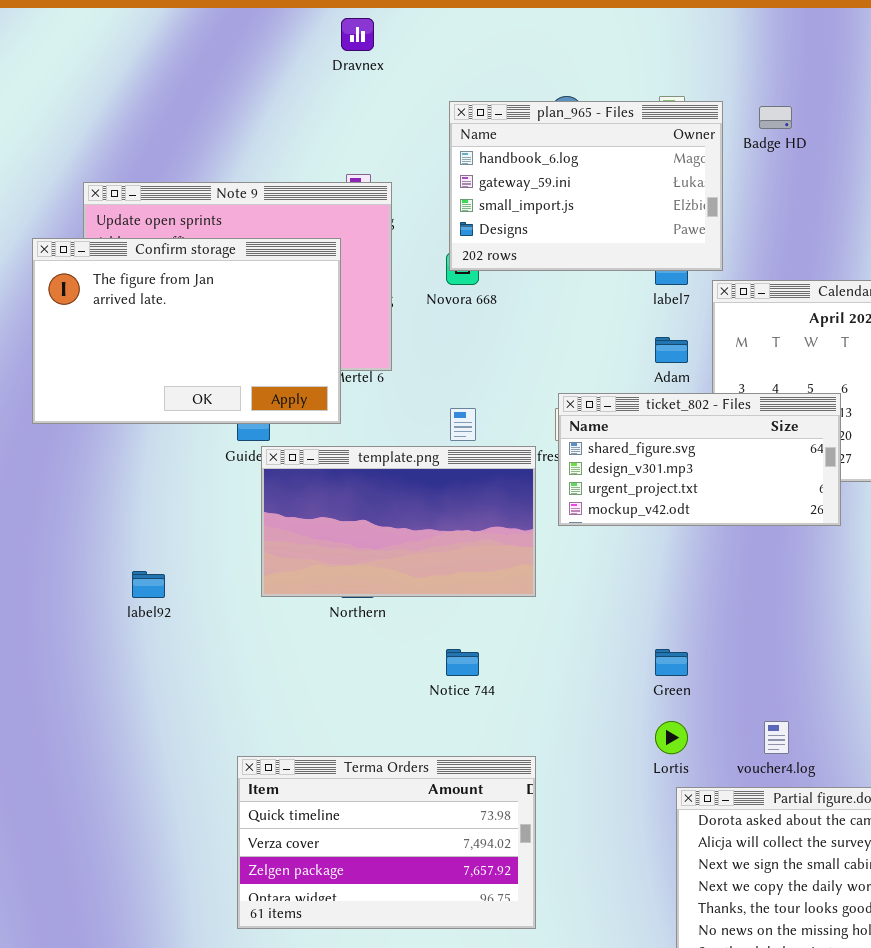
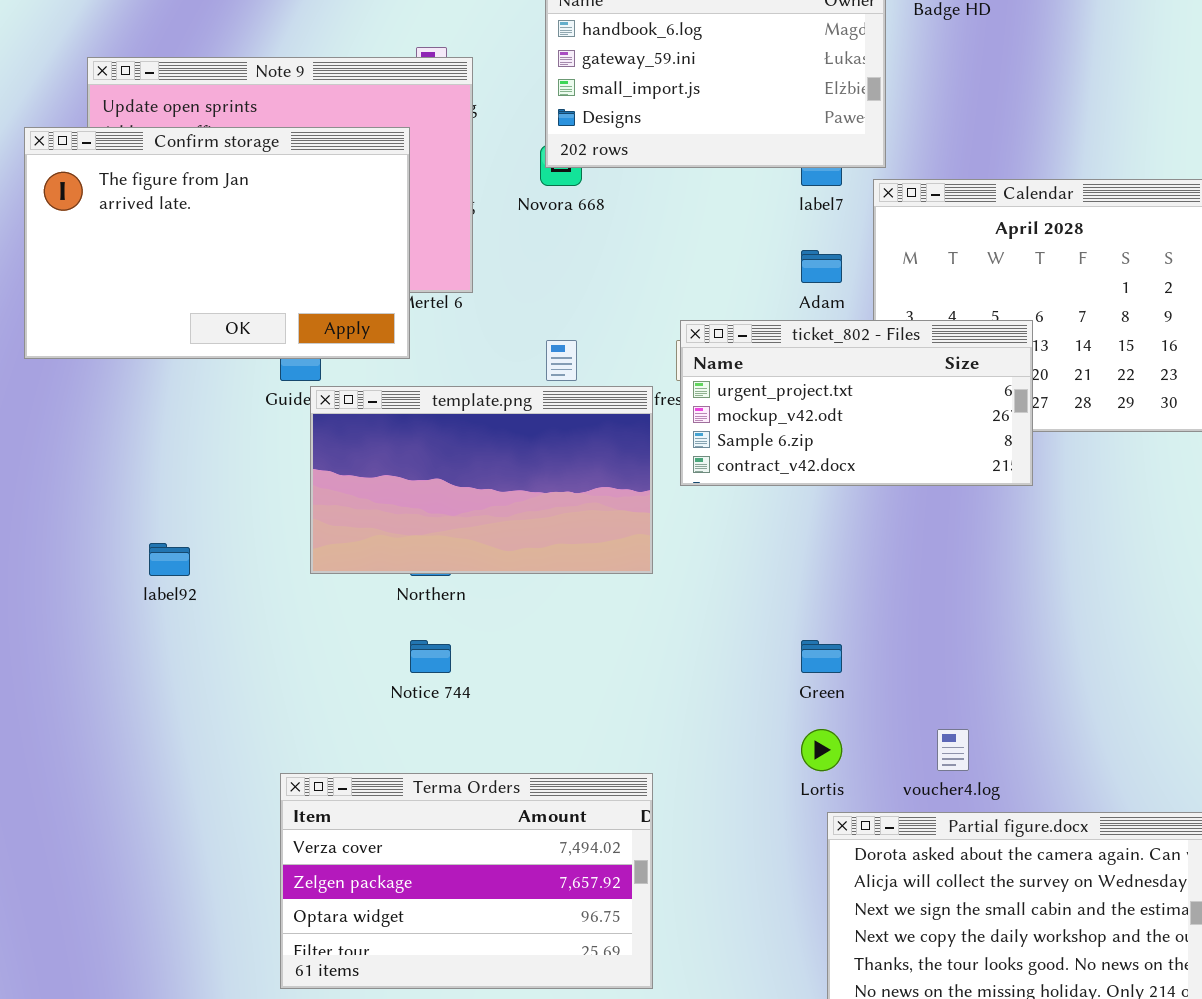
ticket_802 - Files: [558,393,841,526] -> [680,320,1033,486], scrolled down 2 rows
Notice 744: [446,649,479,676] -> [410,640,451,673], moved
Terma Orders: [237,756,536,929] -> [280,773,653,989], scrolled down 1 row

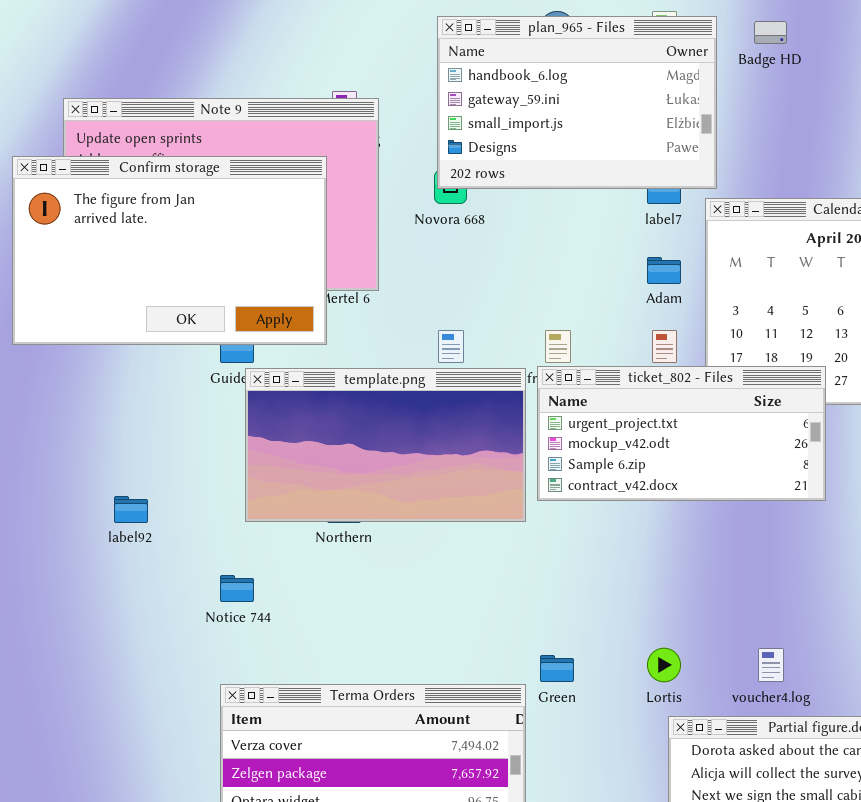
ticket_802 - Files: [680,320,1033,486] -> [537,366,826,501], moved
Notice 744: [410,640,451,673] -> [220,575,254,602], moved
Green: [801,640,842,673] -> [540,655,574,682], moved

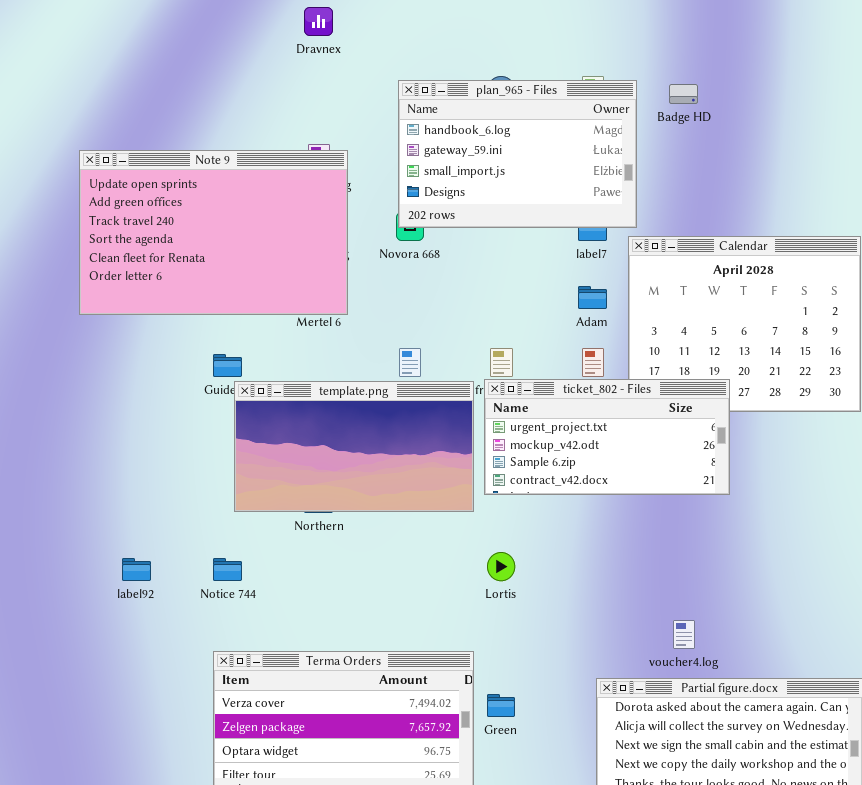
Confirm storage: [12,156,327,345] -> none, closed
label92: [114,496,148,523] -> [122,558,151,581], moved
Lortis: [647,648,681,682] -> [487,552,515,581], moved
Green: [540,655,574,682] -> [487,694,515,717], moved

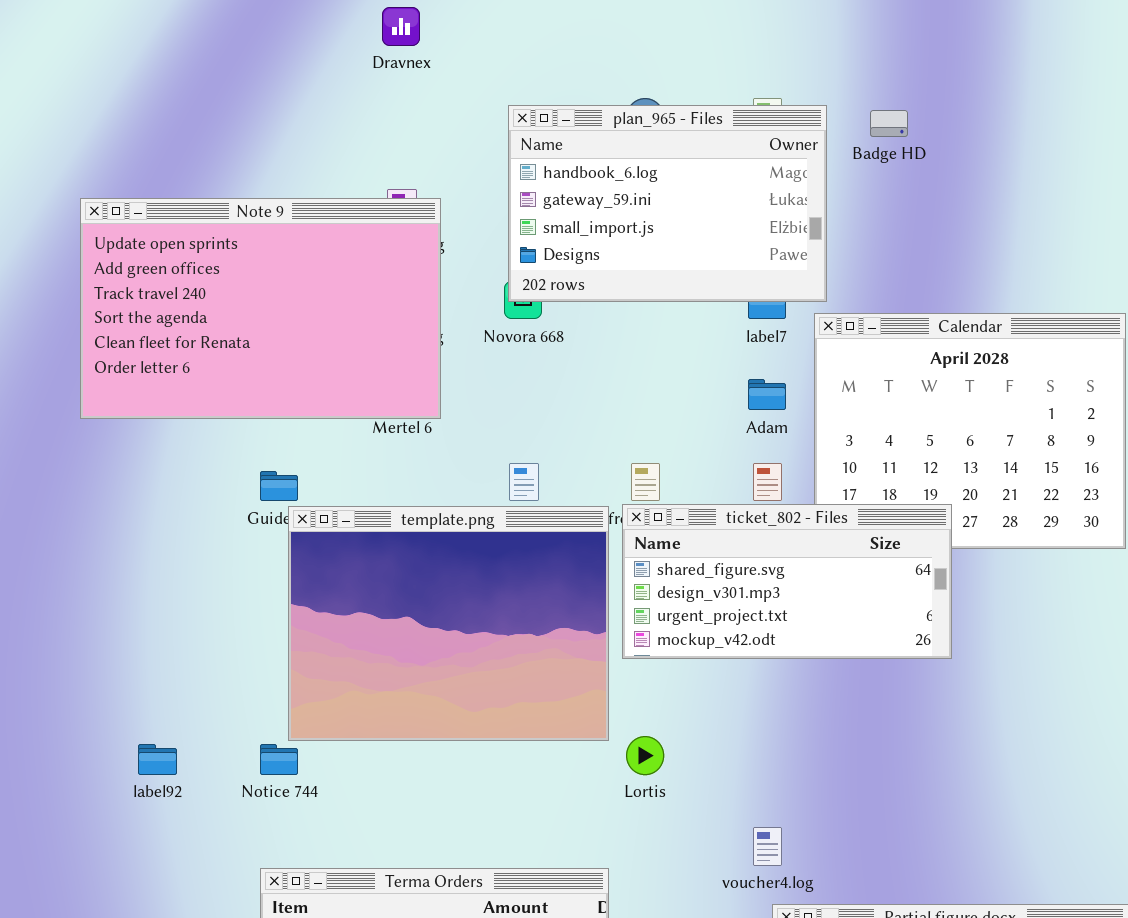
ticket_802 - Files: [484,379,730,495] -> [622,504,952,659], scrolled up 2 rows
template.png: [234,381,474,512] -> [288,506,609,741], resized
voucher4.log: [673,620,695,649] -> [753,827,782,866], moved

